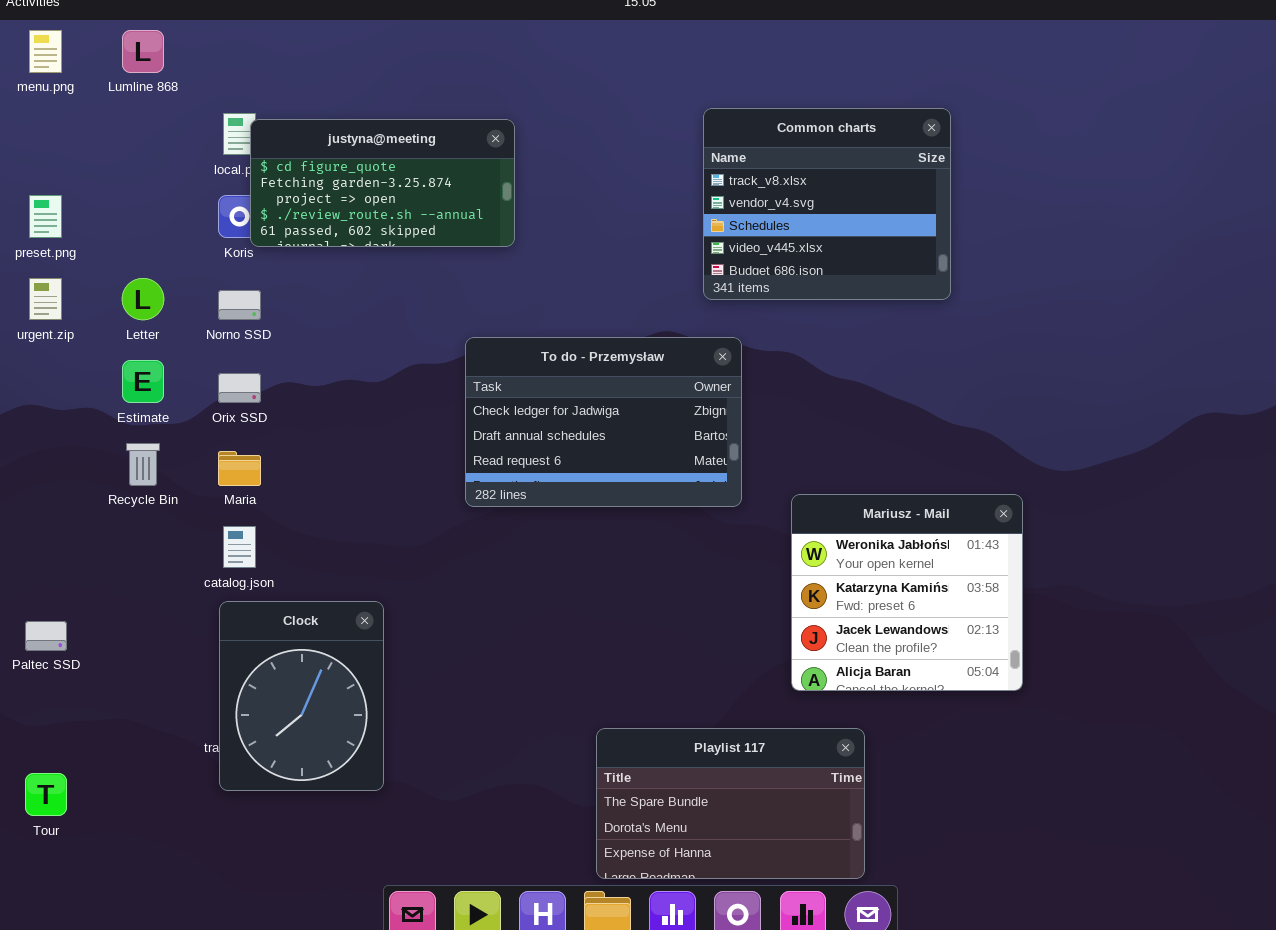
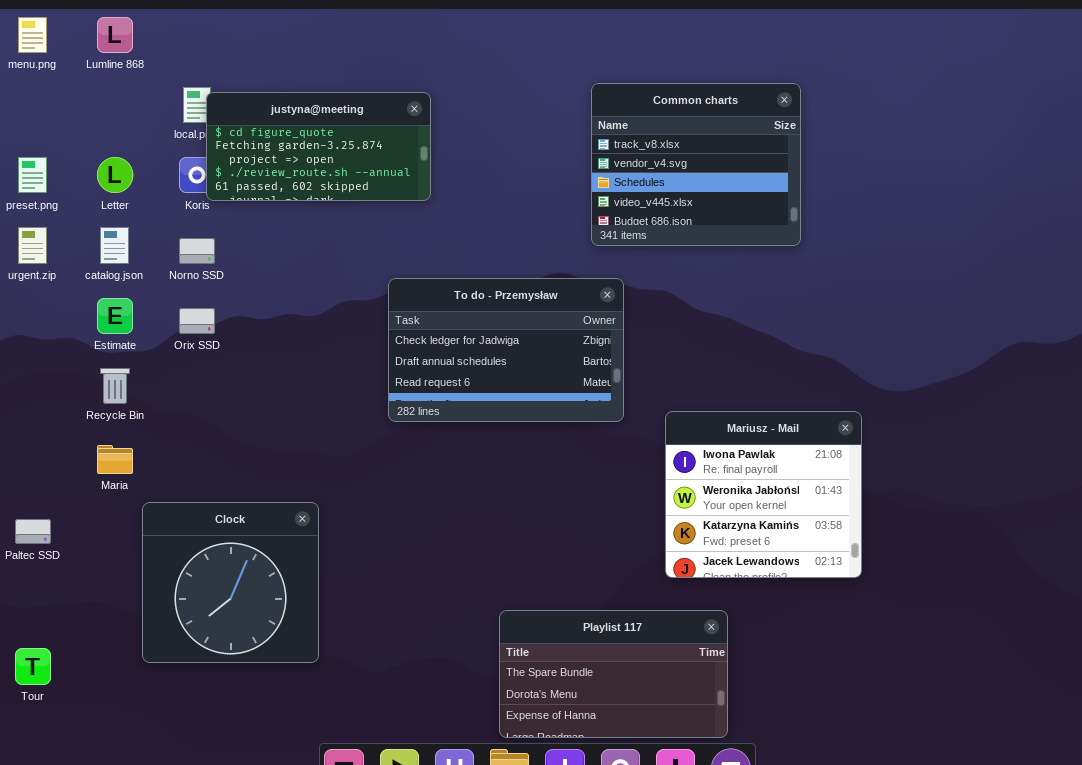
Letter: [122,278,164,320] -> [97,157,133,193], moved
Maria: [218,451,261,486] -> [97,445,133,474], moved
Mariusz - Mail: [791,494,1023,691] -> [665,411,862,578], scrolled up 1 row
catalog.json: [223,526,256,568] -> [100,227,129,264], moved
Clock: [219,601,384,791] -> [142,502,319,663], resized

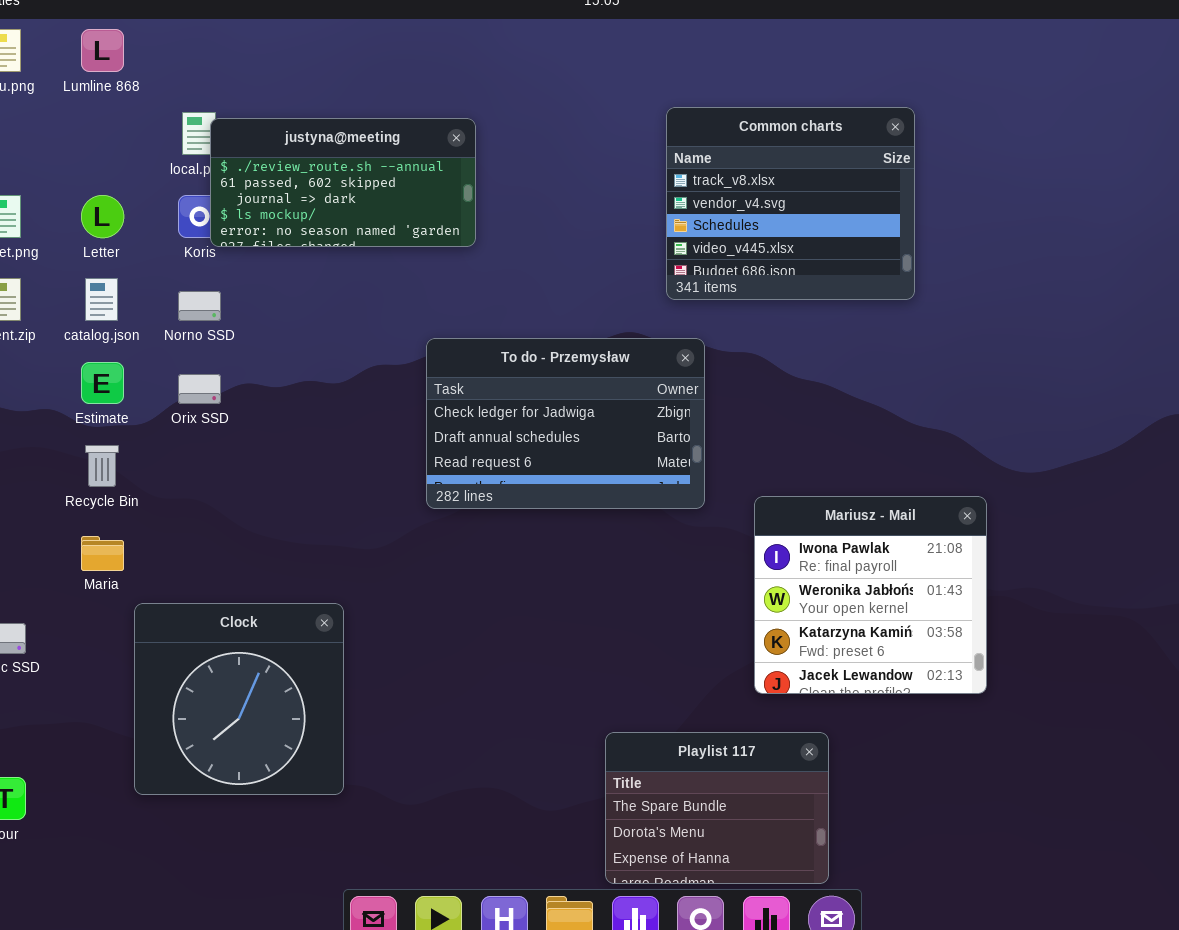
justyna@meeting: [206,92,431,201] -> [210,118,476,247], scrolled down 3 rows
Playlist 117: [499,610,728,738] -> [605,732,829,884], resized

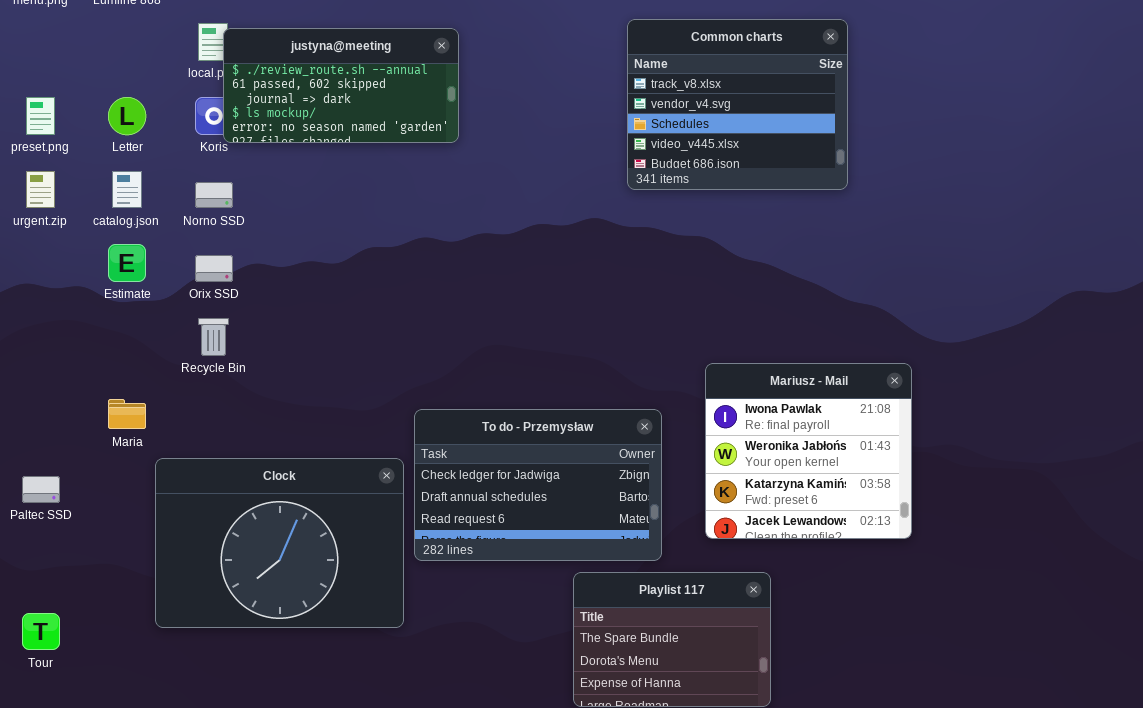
To do - Przemysław: [426,338,705,509] -> [414,409,662,561], moved
Recycle Bin: [85,445,119,487] -> [198,318,229,356], moved
Clock: [134,603,344,795] -> [155,458,404,628], resized

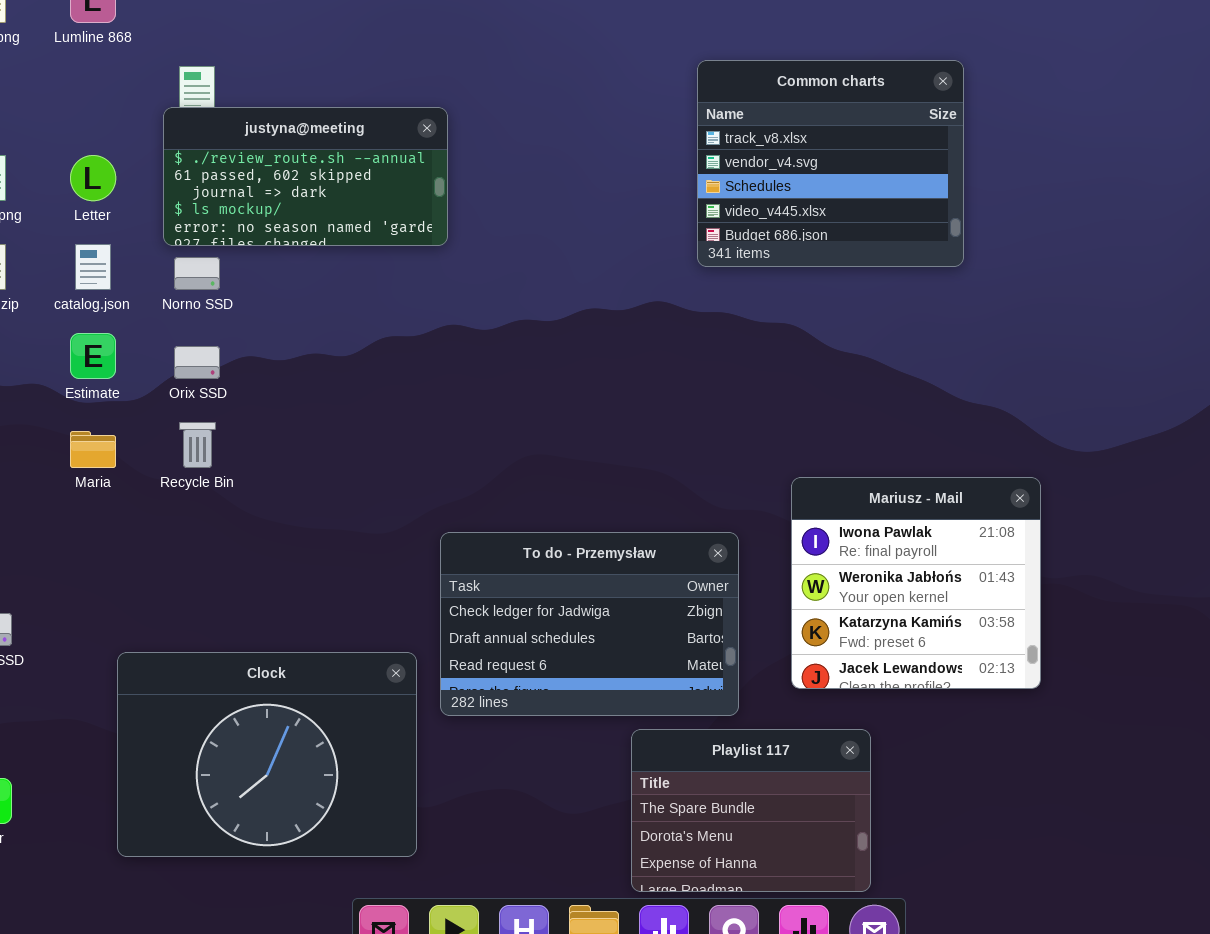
justyna@meeting: [223,28,459,143] -> [163,107,448,246], moved
Maria: [108,399,146,429] -> [70,431,116,468], moved
Clock: [155,458,404,628] -> [117,652,417,857], moved

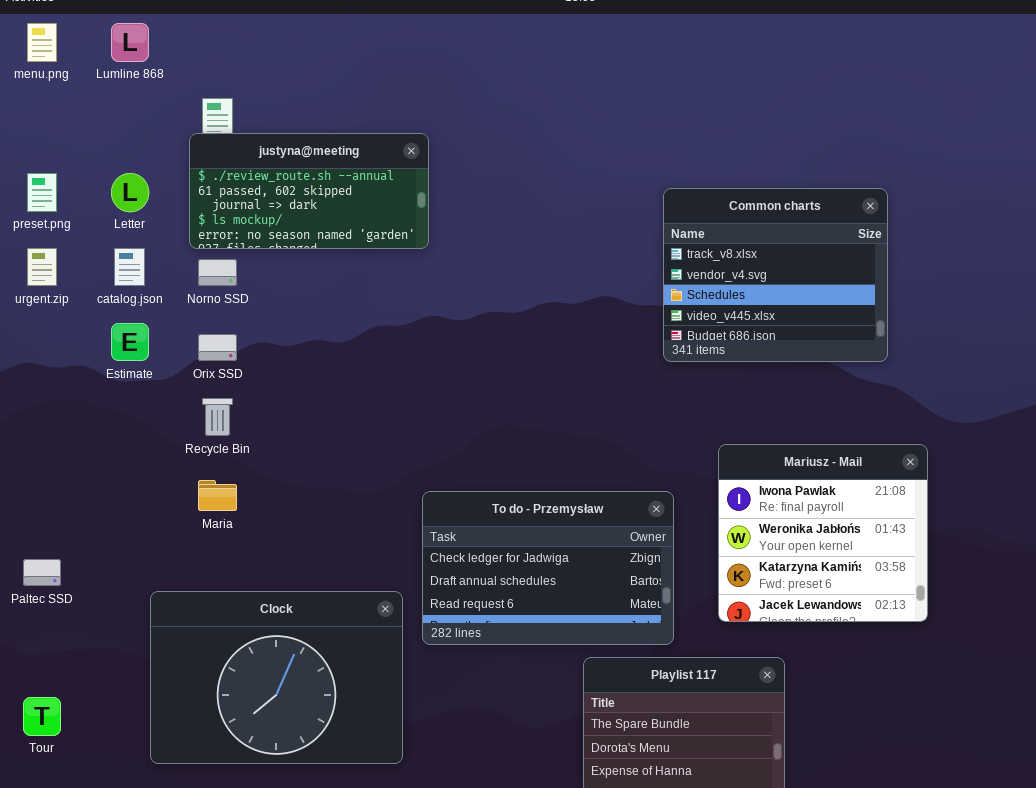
Common charts: [697,60,964,267] -> [663,188,888,362], moved
Maria: [70,431,116,468] -> [198,480,237,511], moved

